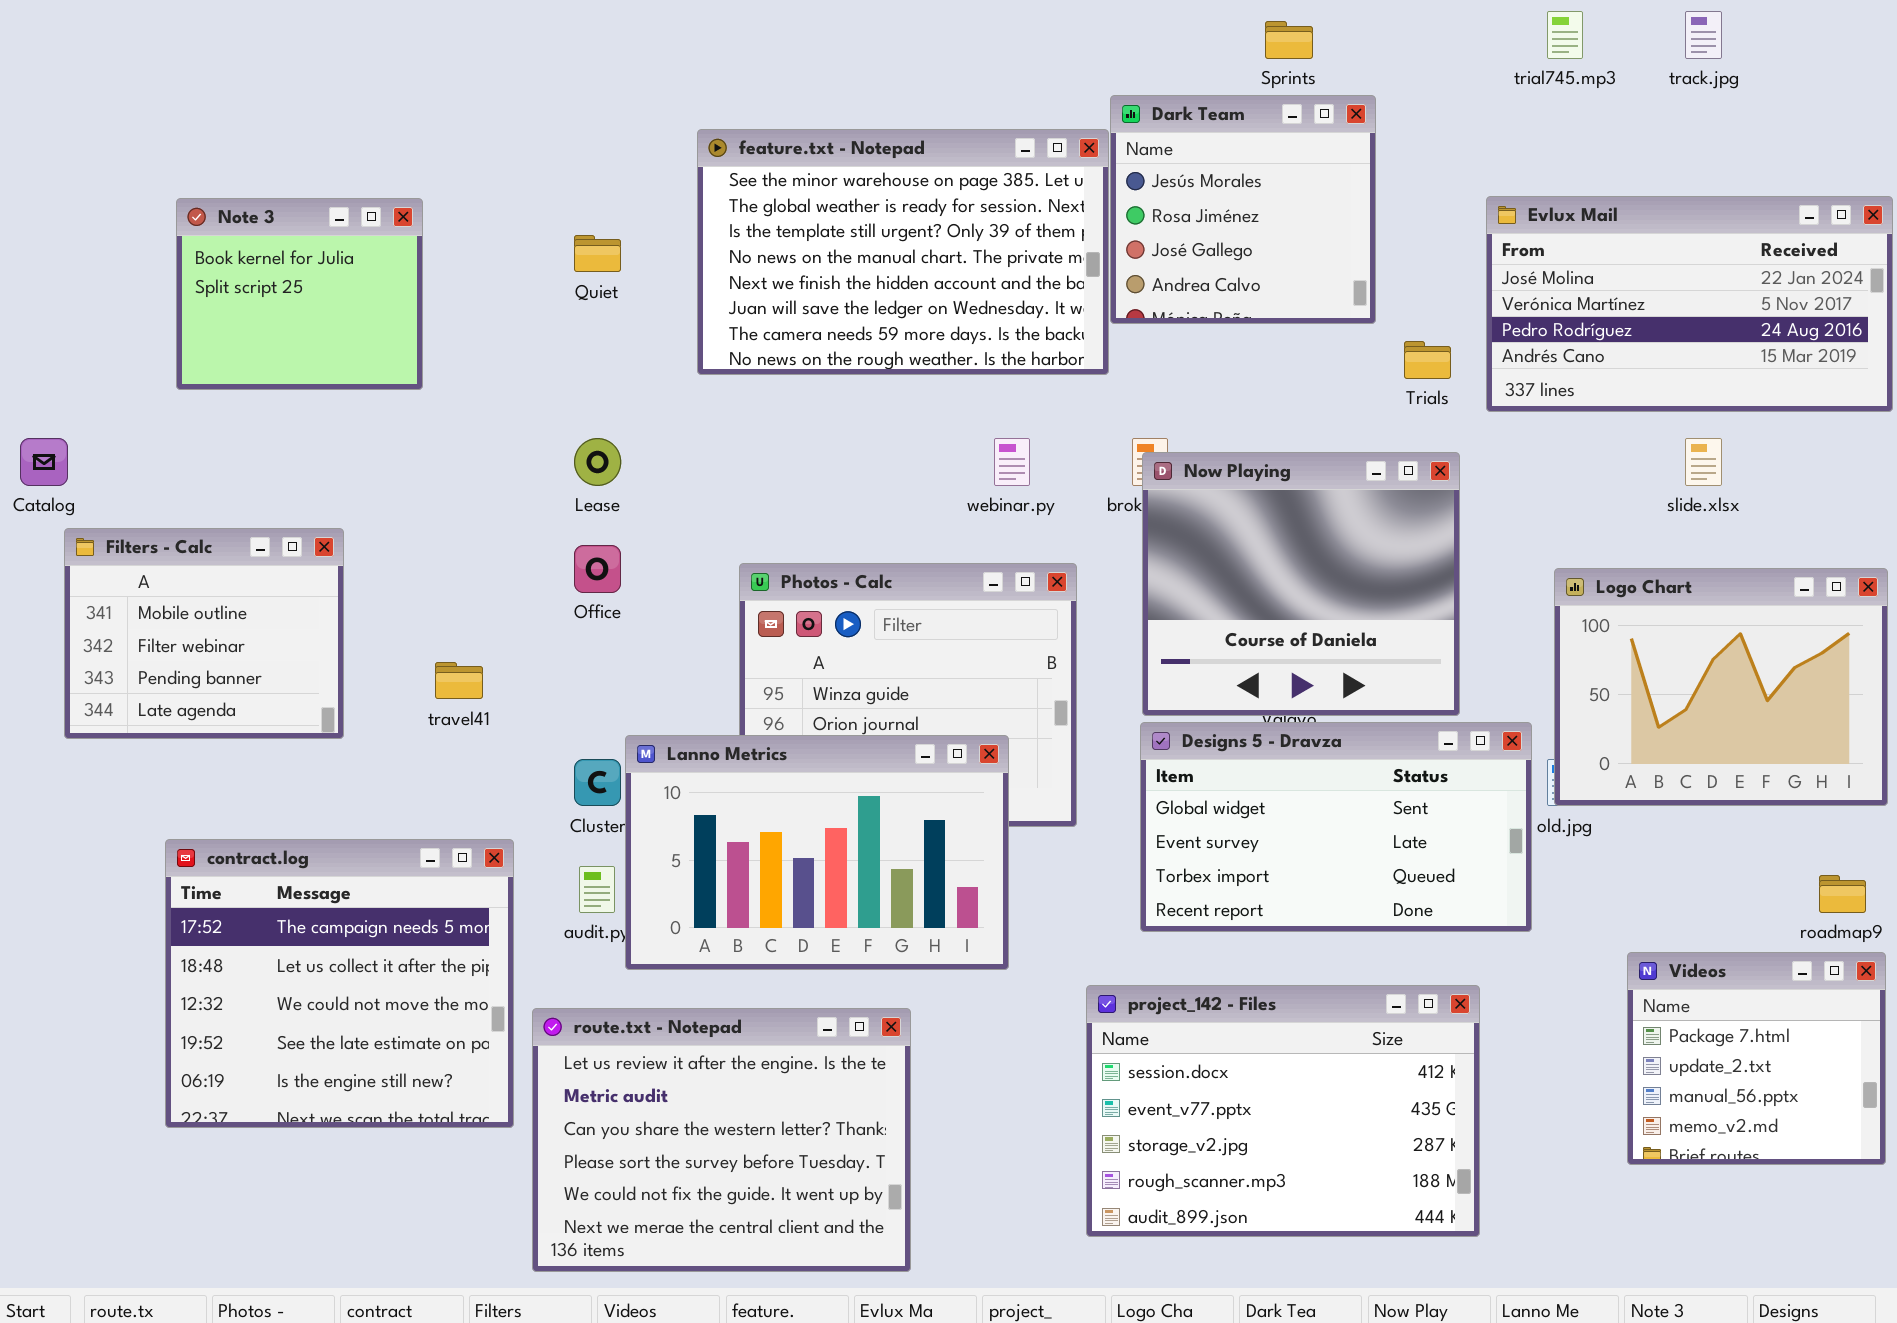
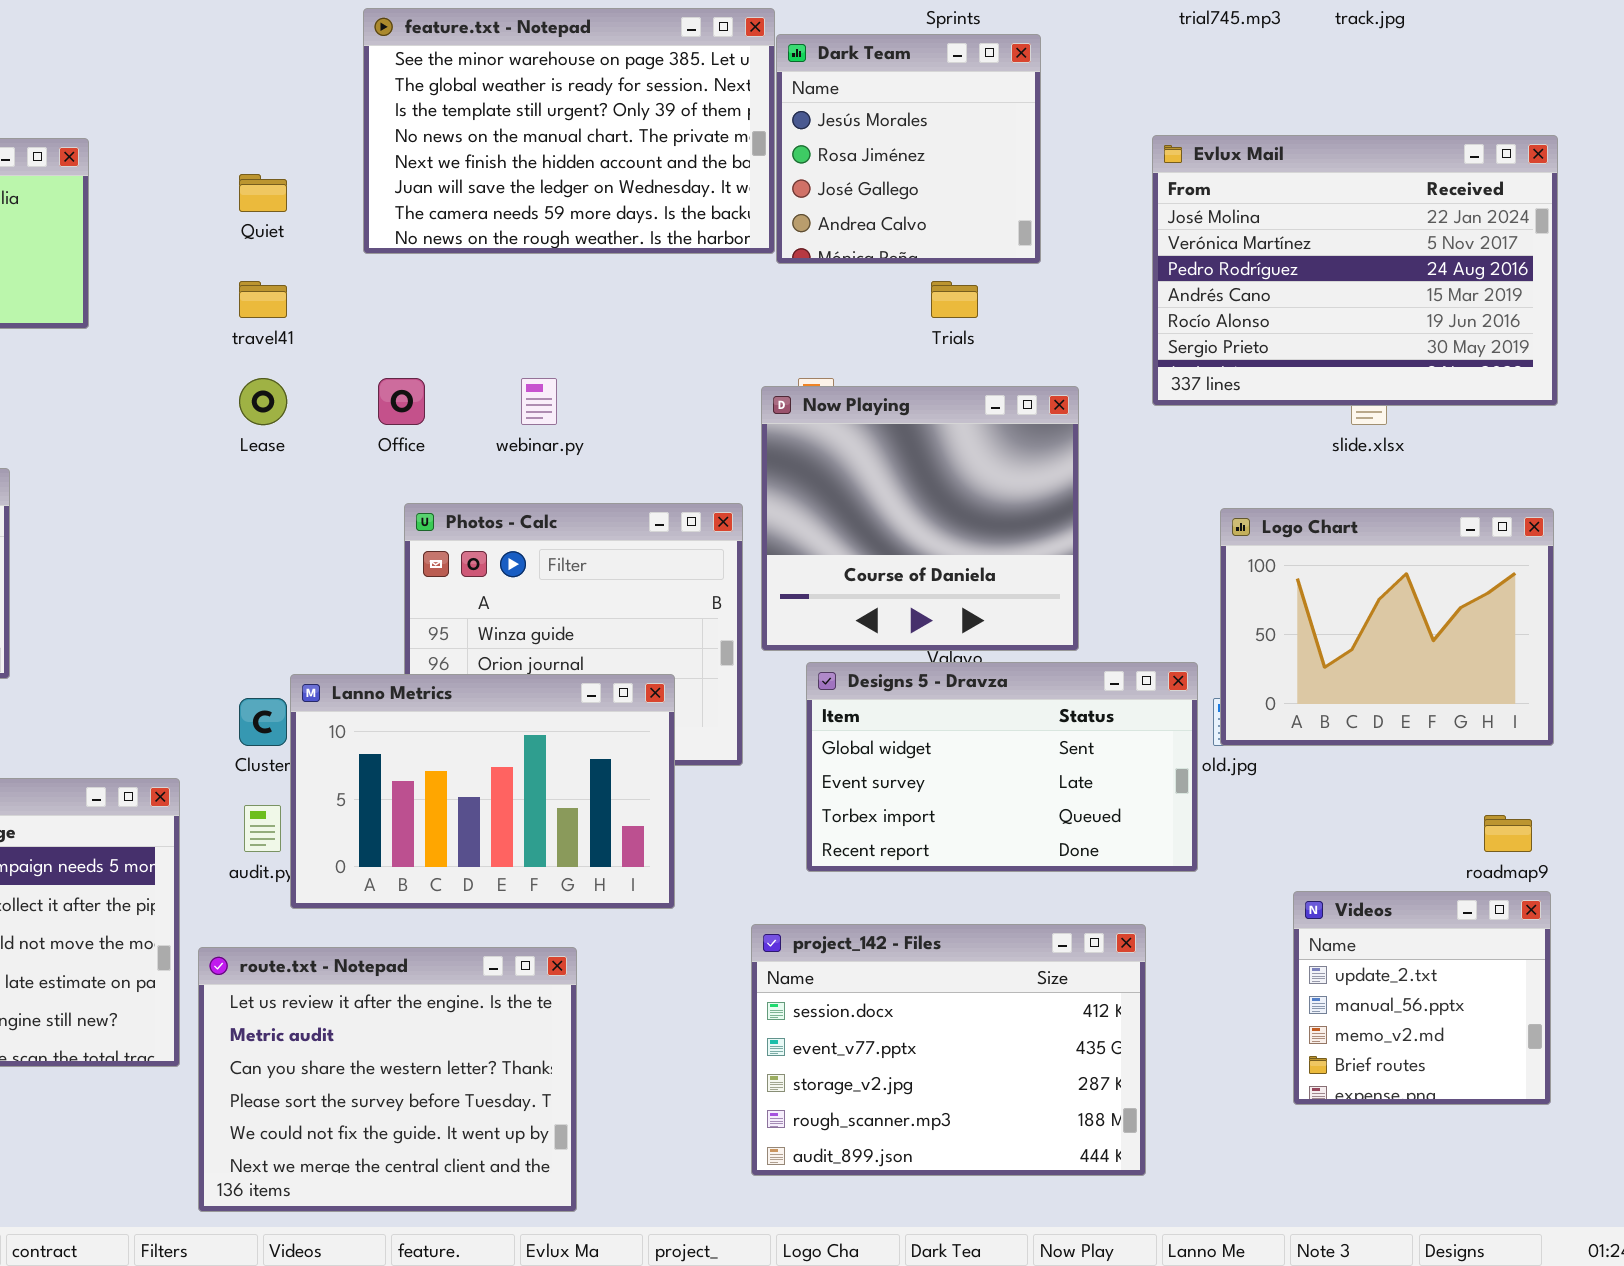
feature.txt - Notepad: [697,129,1109,375] -> [363,8,775,254], moved
Evlux Mail: [1486,196,1893,412] -> [1152,135,1558,406], resized
Trials: [1404,341,1451,379] -> [931,281,978,318], moved
webinar.py: [994,438,1030,486] -> [521,378,557,425], moved
Now Playing: [1142,452,1460,716] -> [761,386,1079,651], moved
Office: [574,545,621,593] -> [378,378,425,425], moved
travel41: [435,662,483,699] -> [239,281,287,318], moved
Videos: [1627,952,1886,1165] -> [1293,891,1551,1105], scrolled down 1 row

